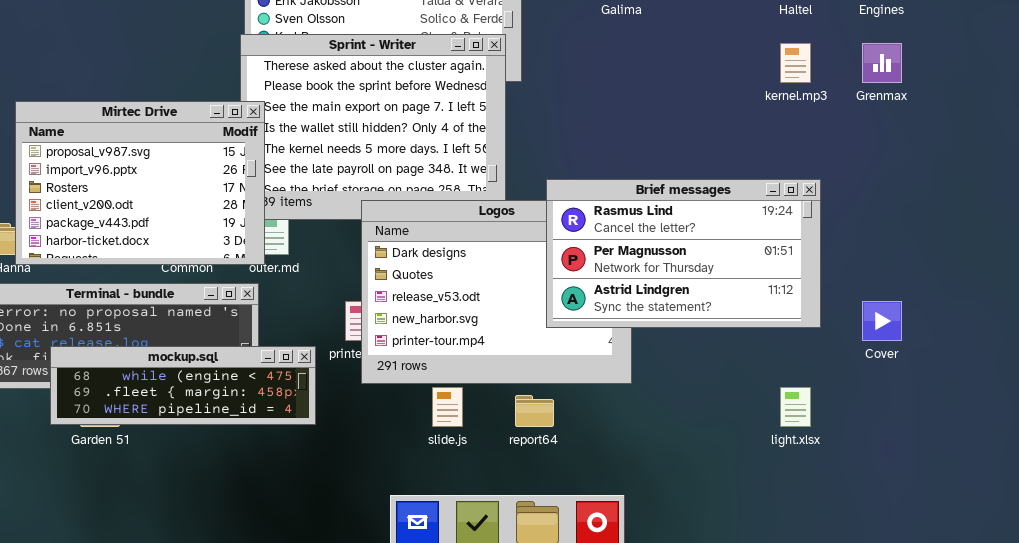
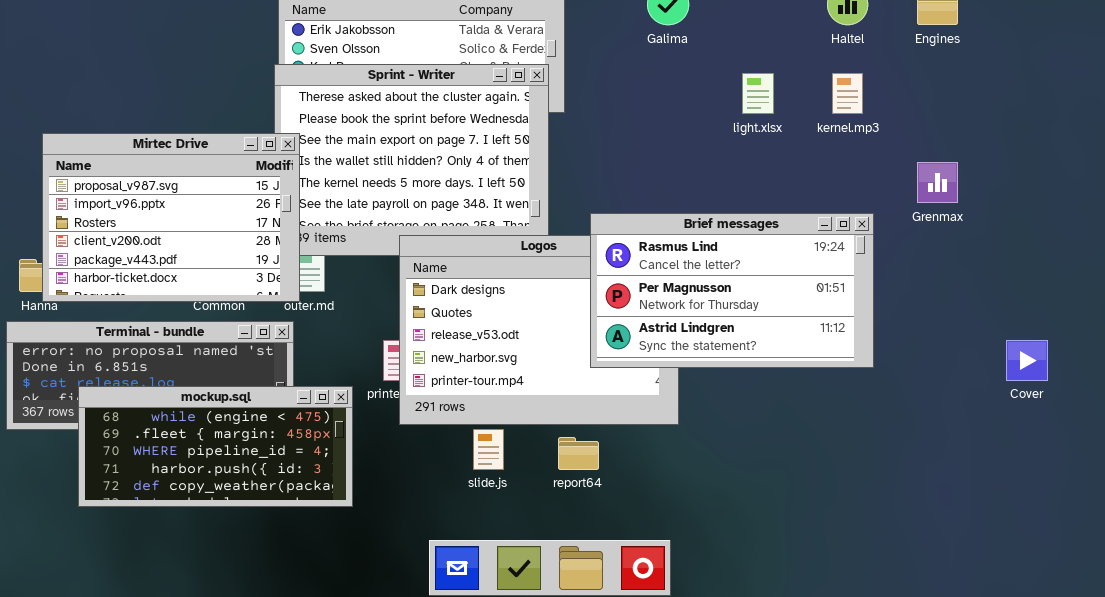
Grenmax: [862,43,902,83] -> [917,162,958,203], moved
Cover: [862,301,902,341] -> [1006,340,1048,381], moved
mockup.sql: [50,346,316,425] -> [78,386,353,507], resized
light.xlsx: [780,387,811,427] -> [742,73,774,114], moved

